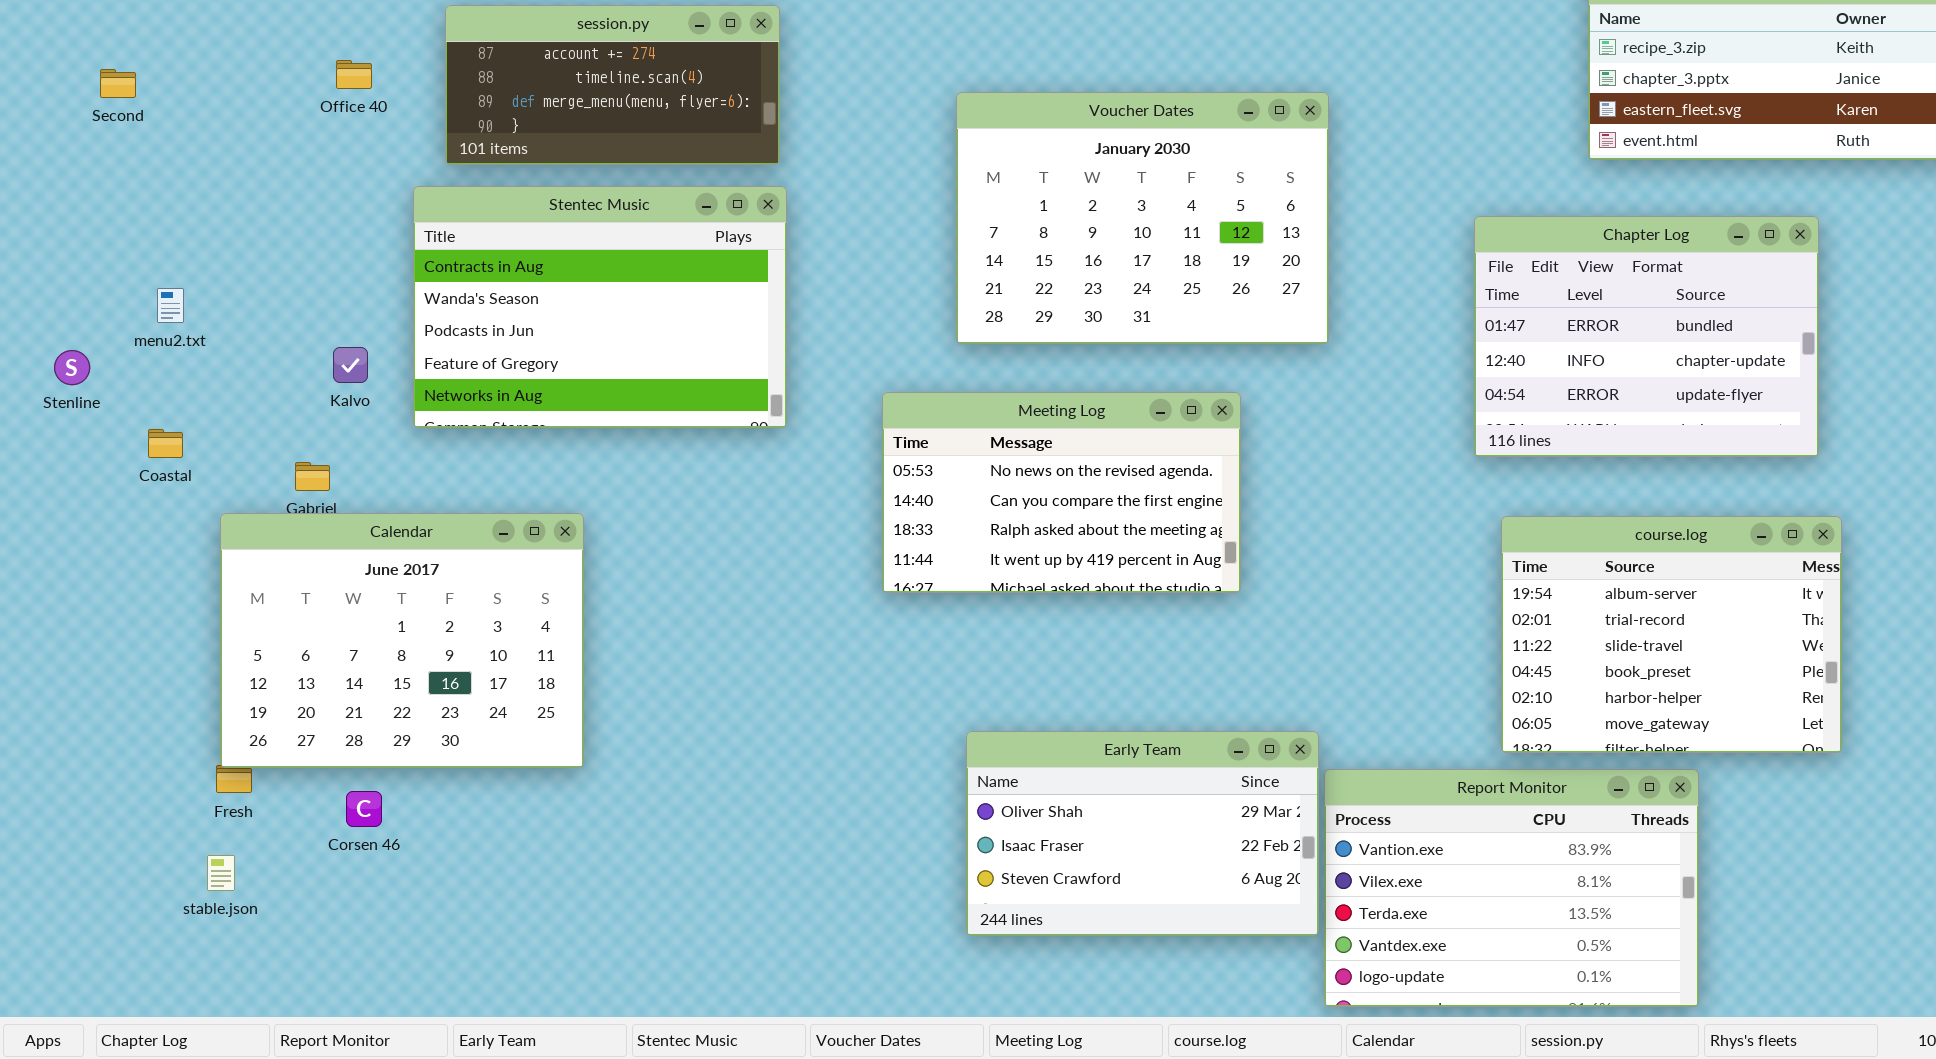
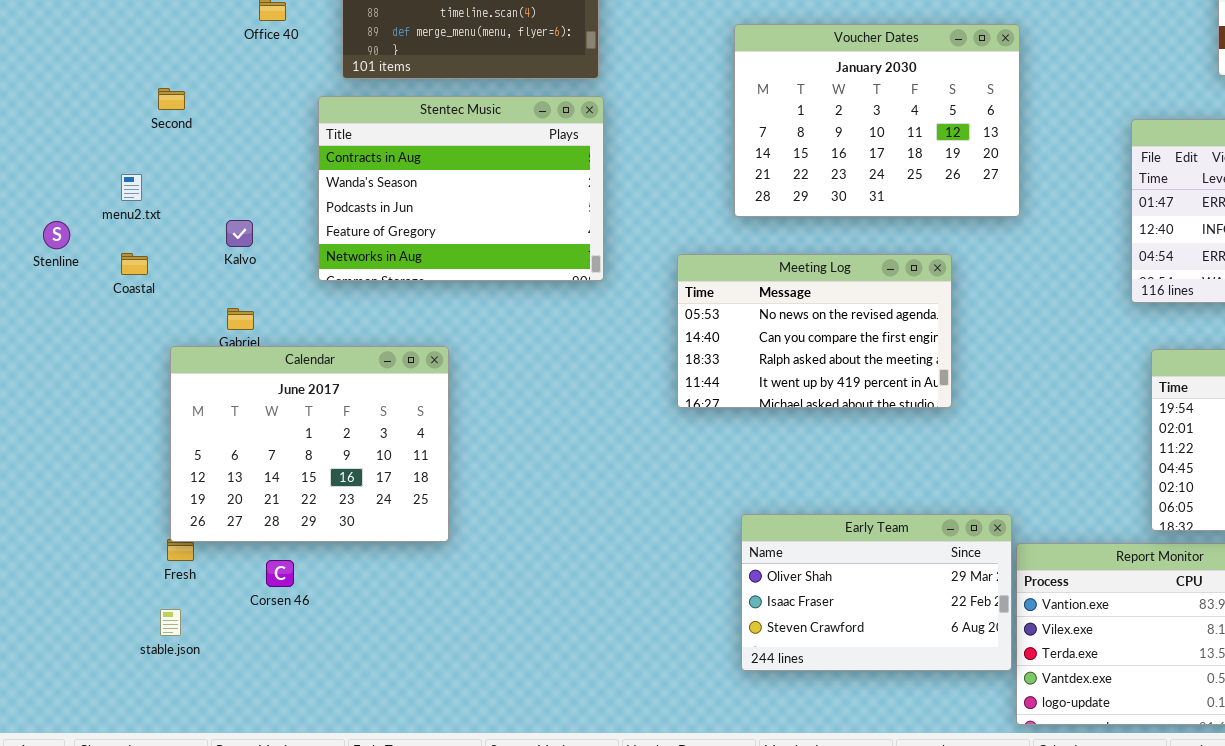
Second: [100,69,136,98] -> [158,88,185,110], moved
Kalvo: [333,347,368,383] -> [226,220,253,247], moved
Coastal: [148,429,183,458] -> [121,253,148,275], moved

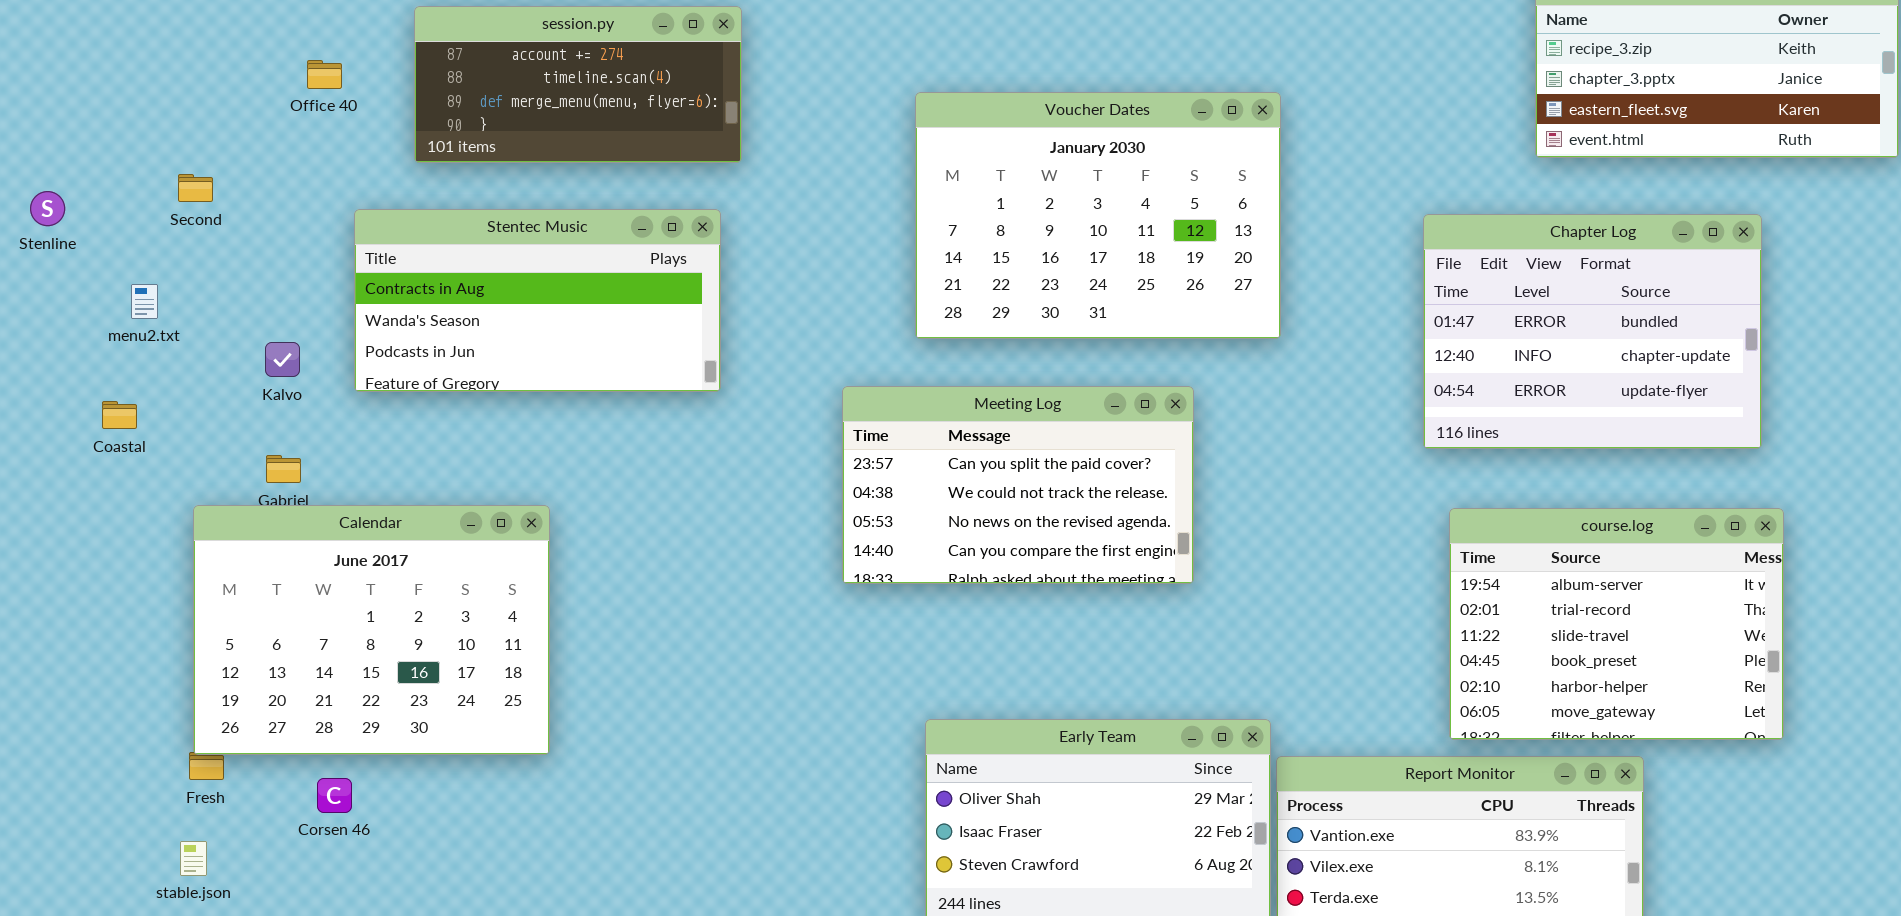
Stentec Music: [318,96,604,281] -> [354,209,721,392], moved, resized
Stenline: [43,221,70,249] -> [30,191,65,226], moved
Coastal: [121,253,148,275] -> [102,401,137,429], moved
Meeting Log: [677,254,952,408] -> [842,386,1194,584], scrolled up 2 rows

